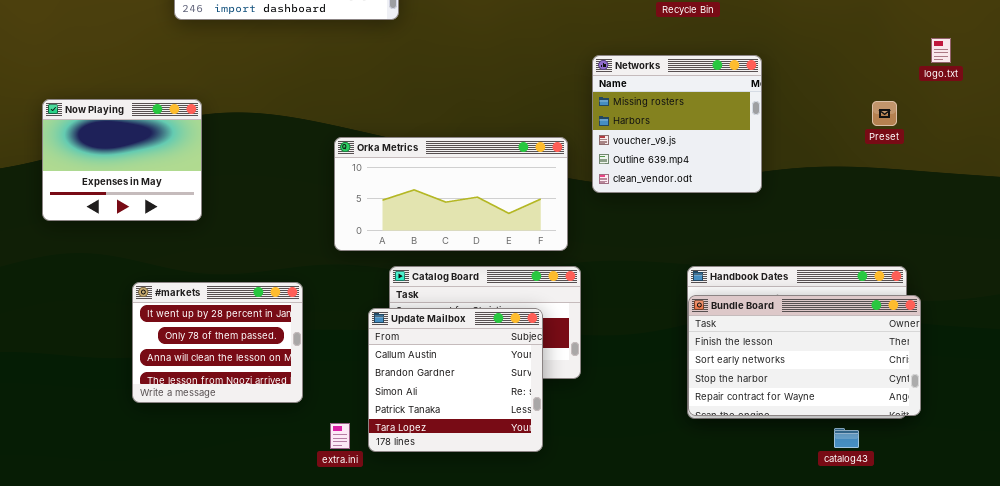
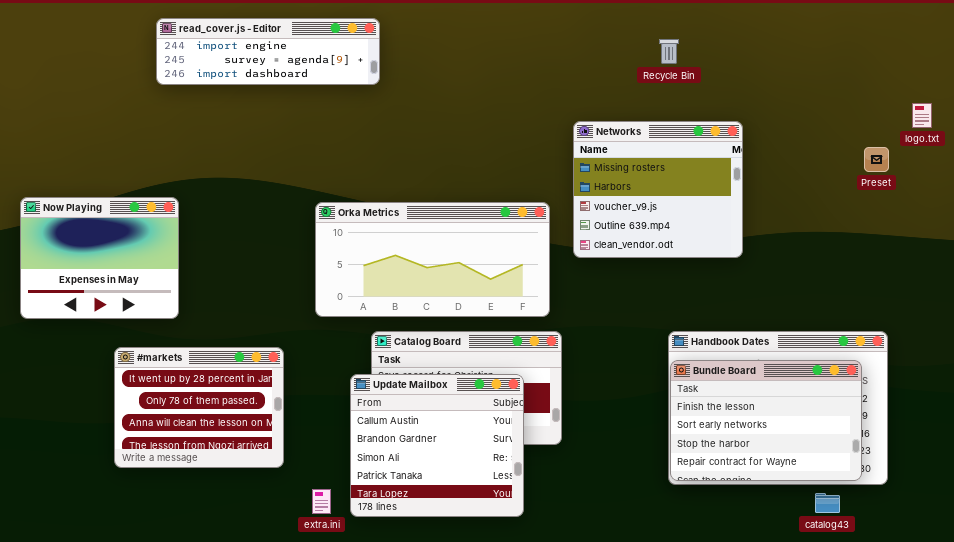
Now Playing: [42,99,202,221] -> [20,197,179,319], moved
Preset: [872,101,897,126] -> [864,147,889,172], moved
Bundle Board: [688,295,921,416] -> [670,360,862,481], resized

